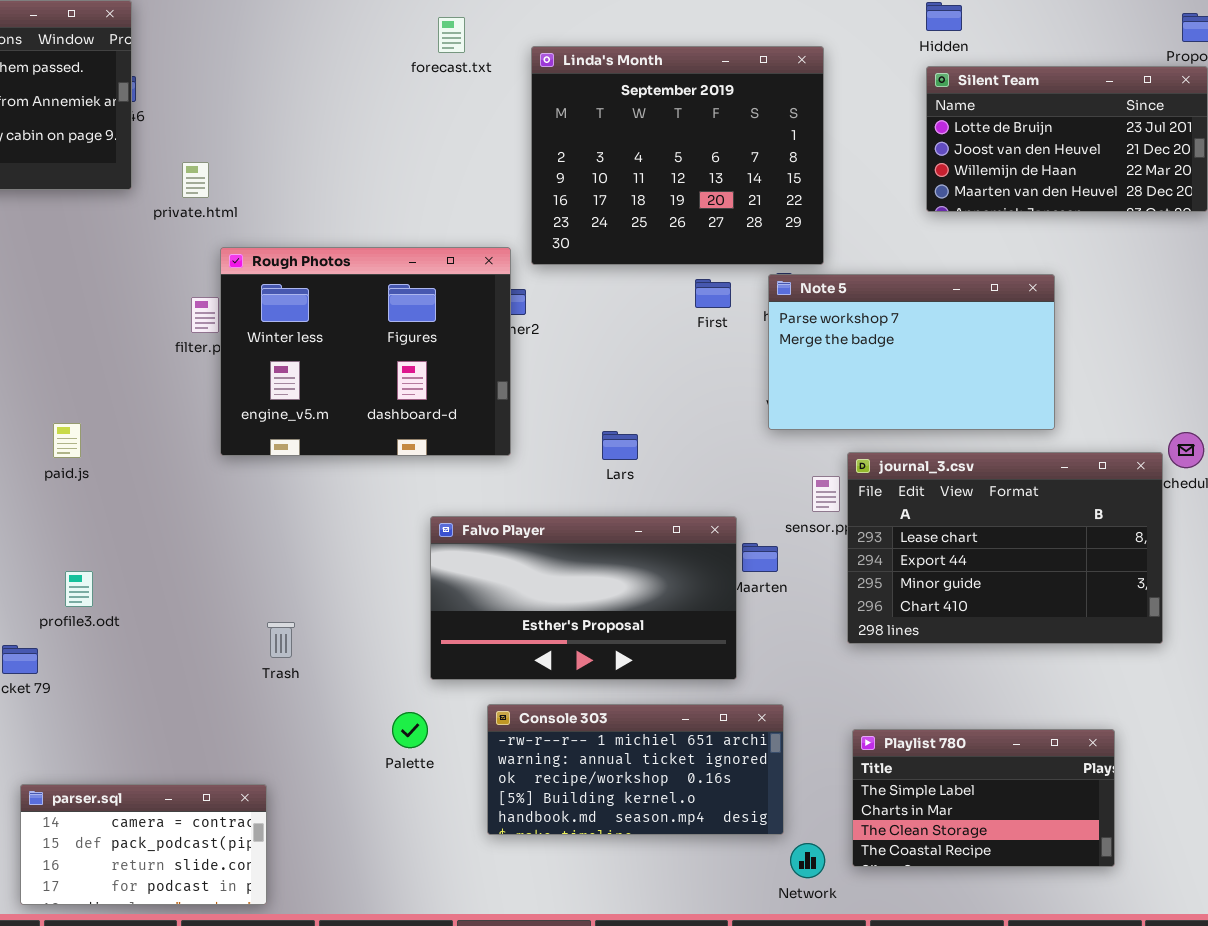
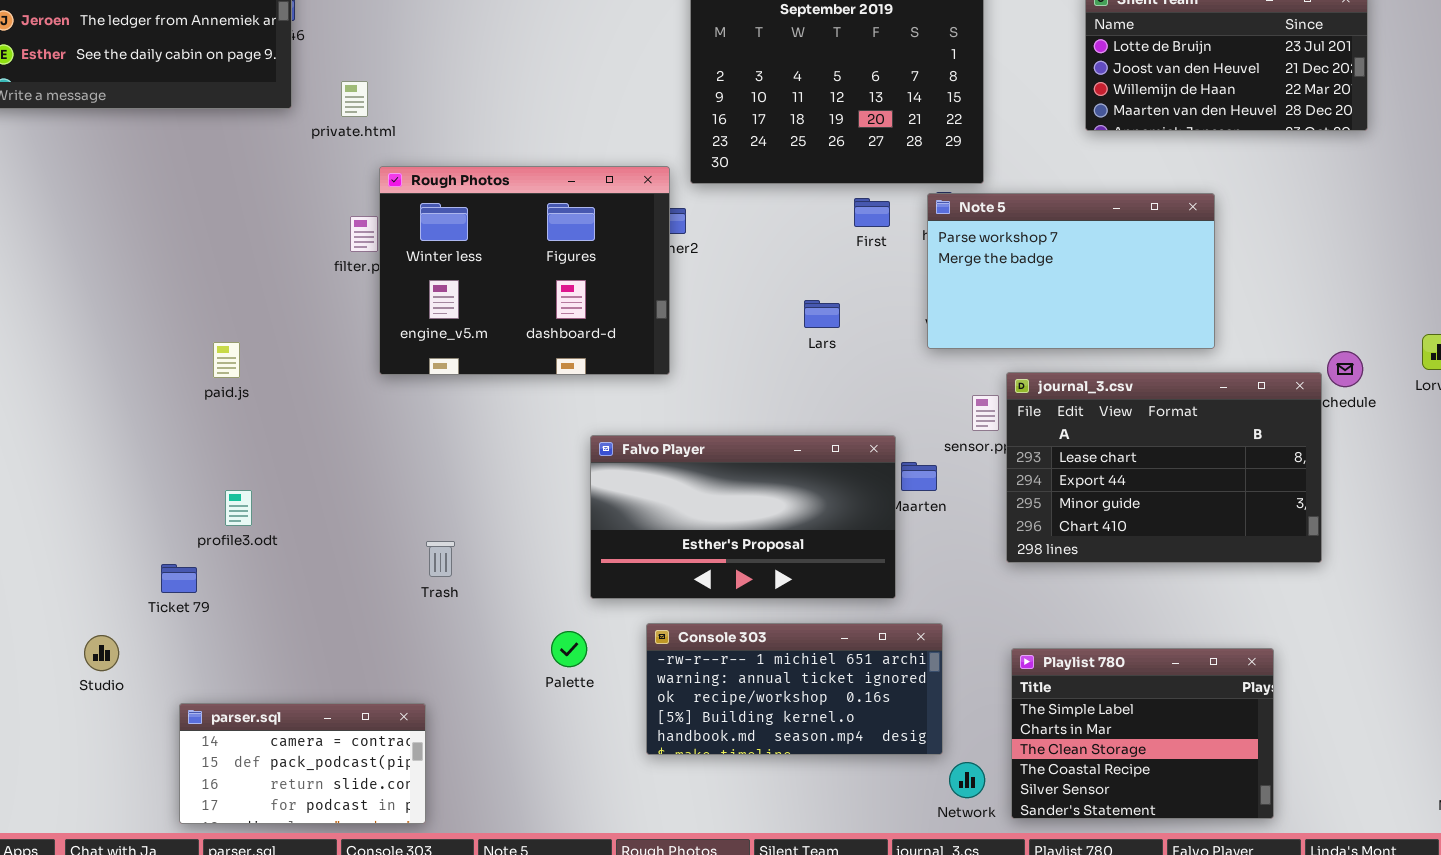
Lars: [602,431,638,460] -> [804,300,840,328], moved
Playlist 780: [852,729,1115,867] -> [1011,648,1274,819], resized

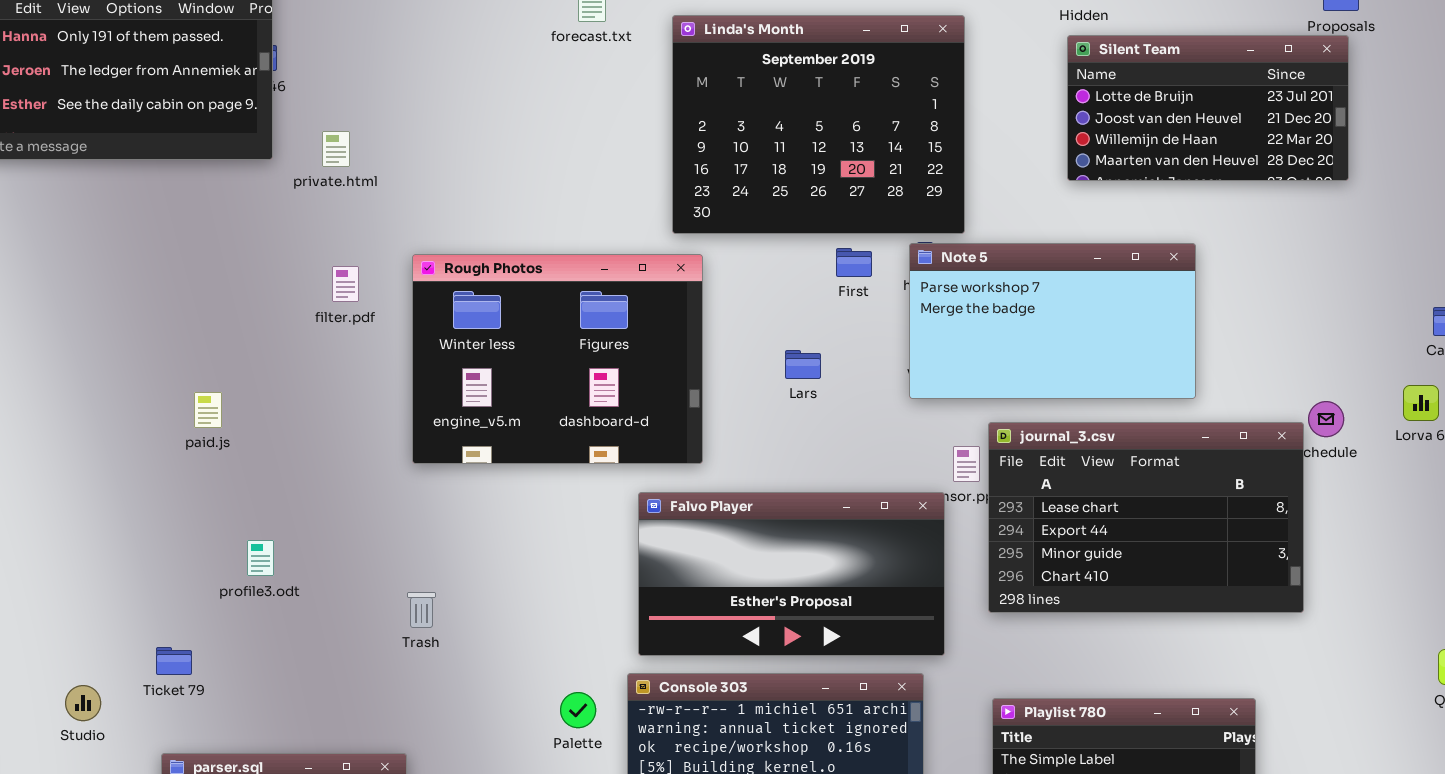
Rough Photos: [379,166,670,375] -> [412,254,703,464], moved
Falvo Player: [590,435,896,599] -> [638,492,945,656], moved
profile3.odt: [225,490,252,526] -> [247,540,274,576], moved
Ticket 79: [161,564,197,593] -> [156,647,192,675], moved
Palette: [551,631,587,667] -> [560,692,596,728], moved

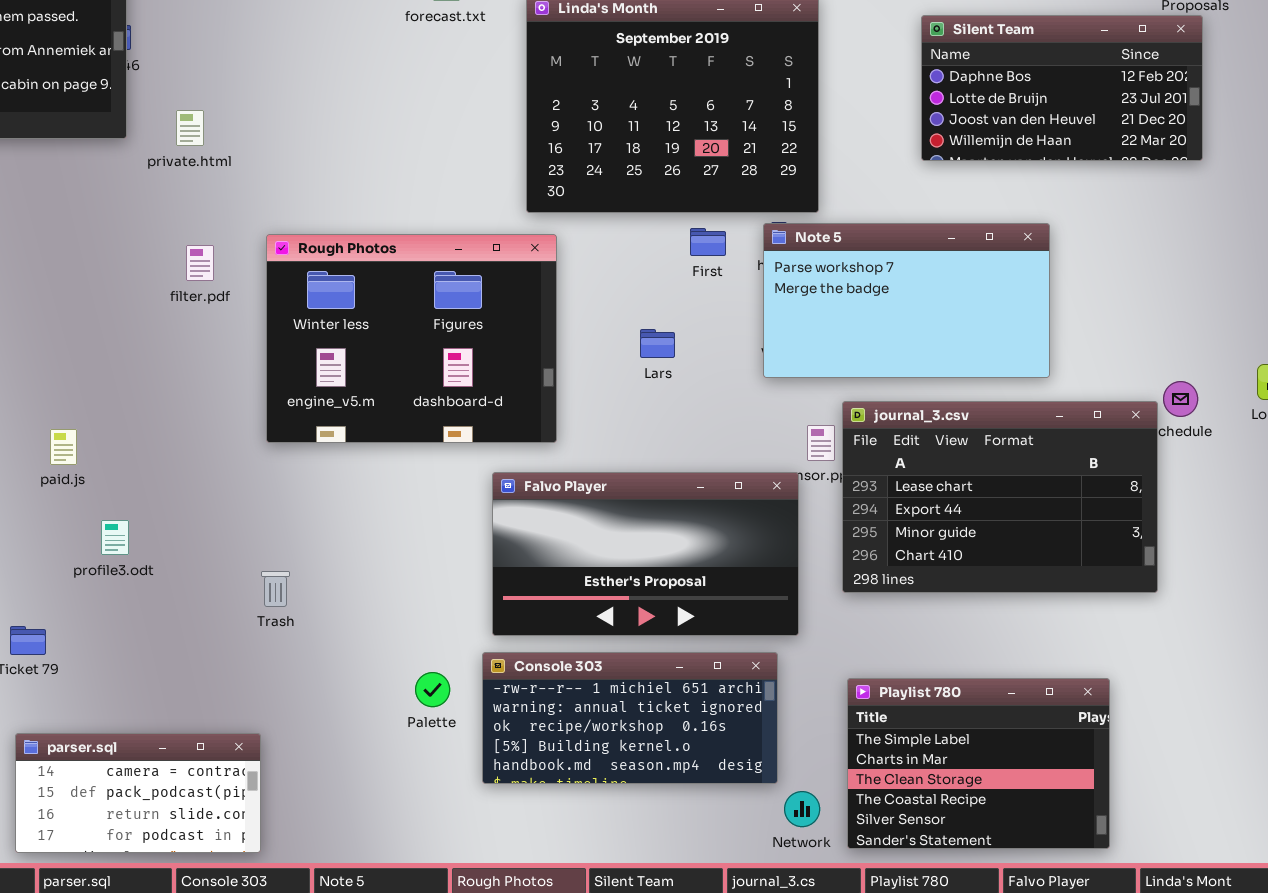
Silent Team: [1067,35,1349,181] -> [921,15,1203,161], scrolled up 1 row
paid.js: [194,392,222,428] -> [50,429,77,465], moved

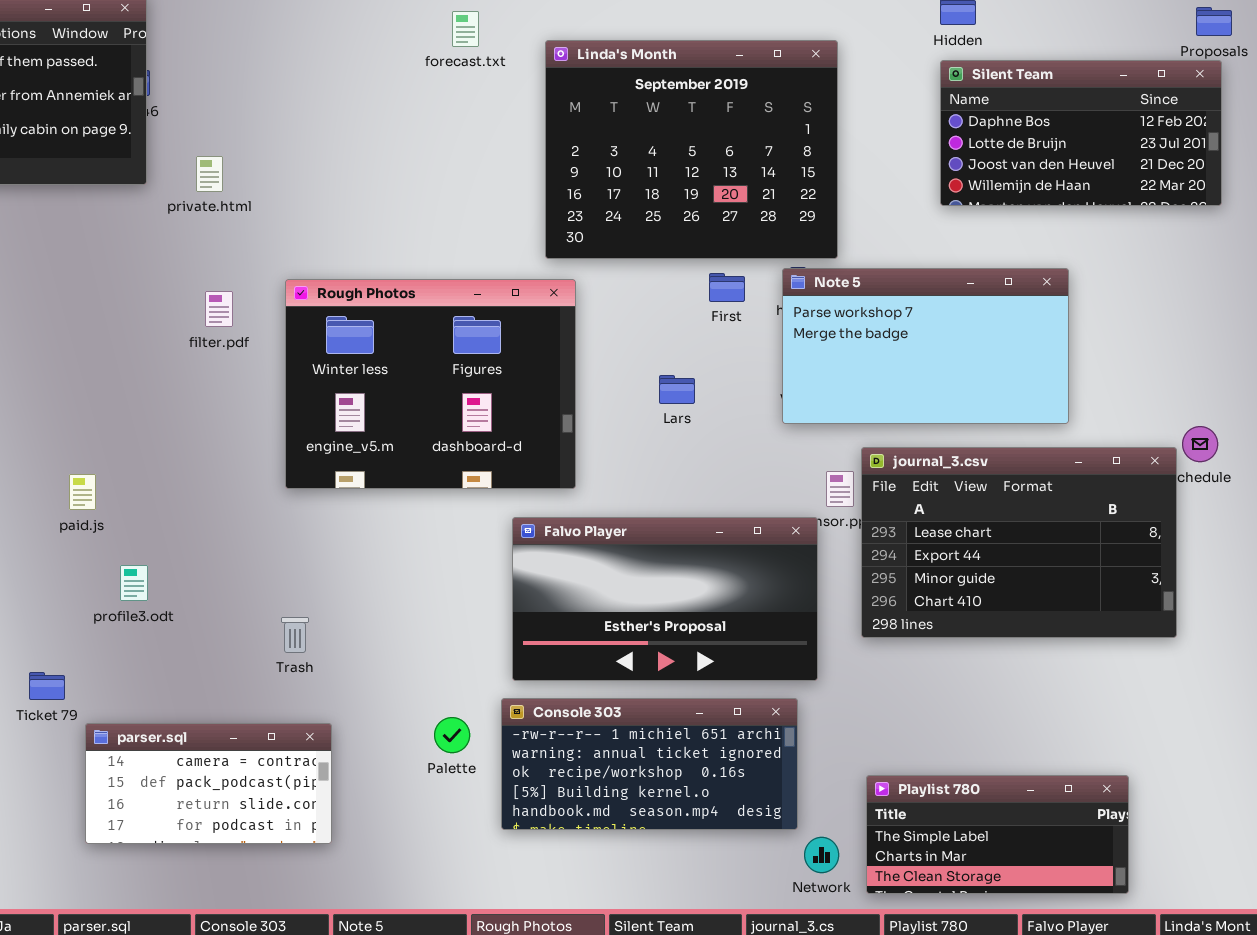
Playlist 780: [847,678,1110,849] -> [866,775,1129,894], resized
parser.sql: [15,733,261,853] -> [85,723,332,844], moved

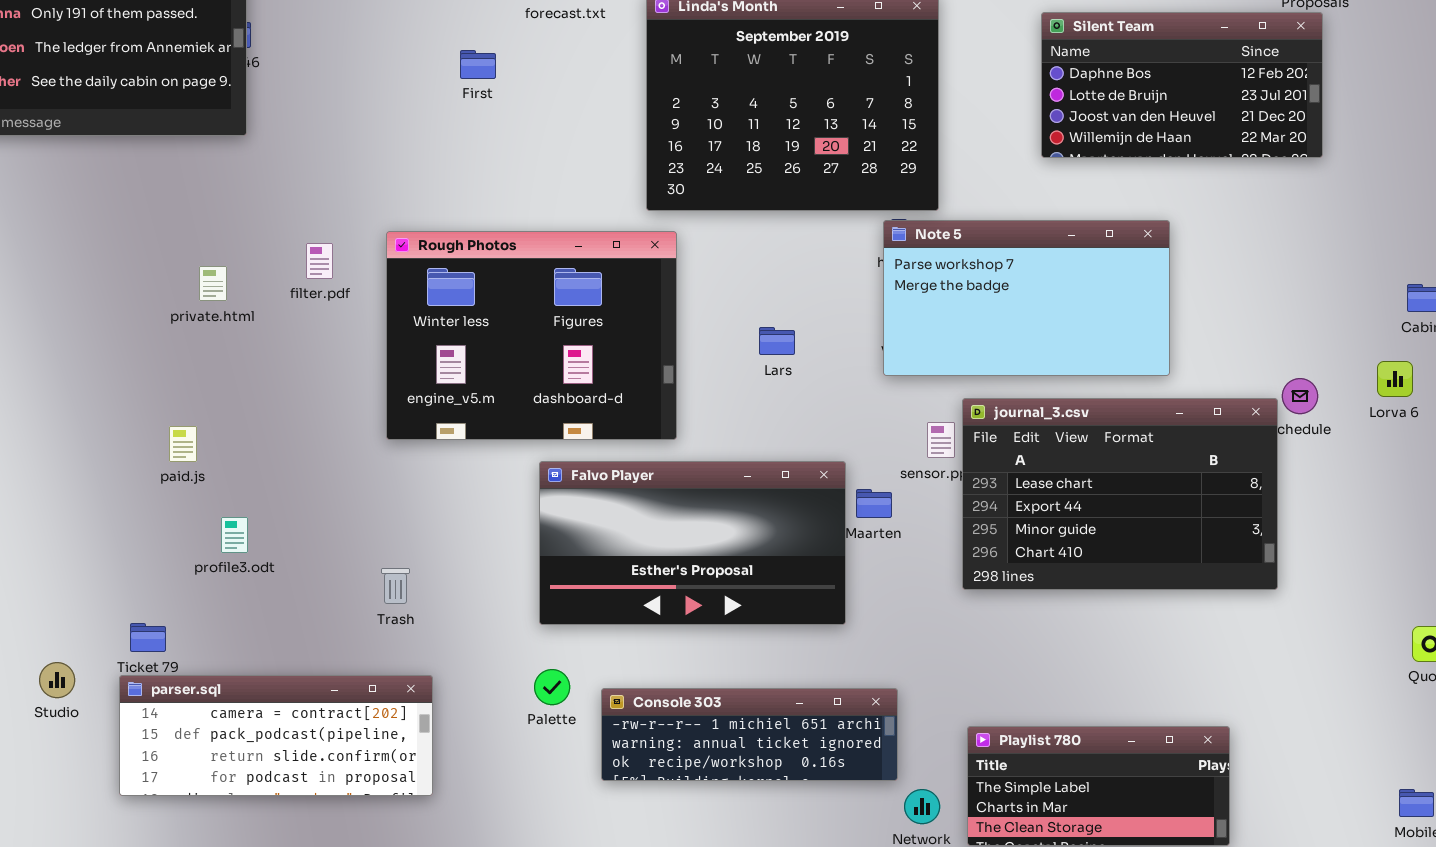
private.html: [196,156,223,192] -> [199,266,227,301], moved
First: [709,273,745,302] -> [460,50,496,79], moved
Falvo Player: [512,517,818,681] -> [539,461,846,625], moved
Console 303: [501,698,798,830] -> [601,688,898,781], resized
parser.sql: [85,723,332,844] -> [119,675,433,796], resized

